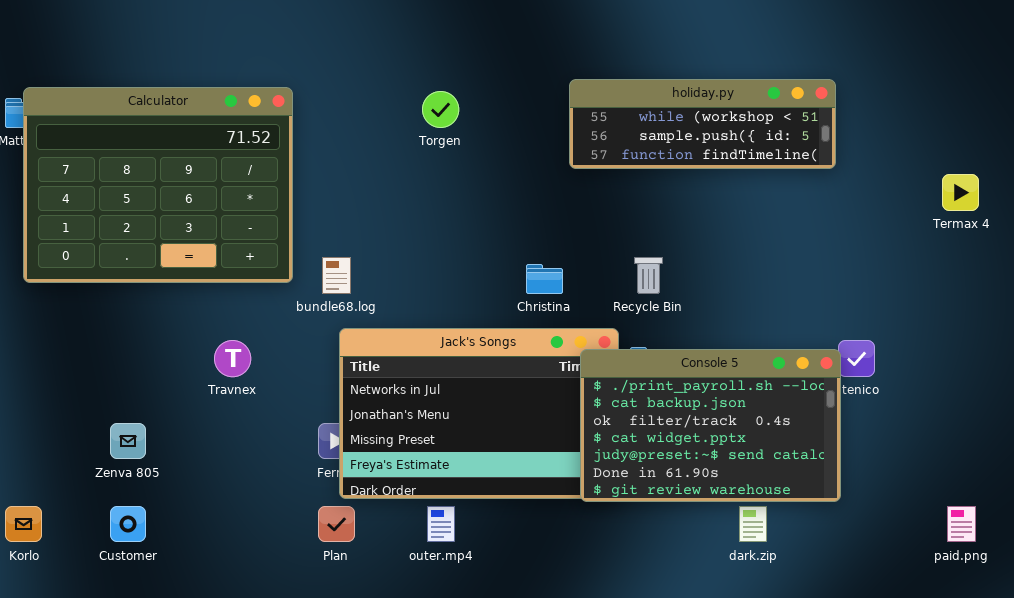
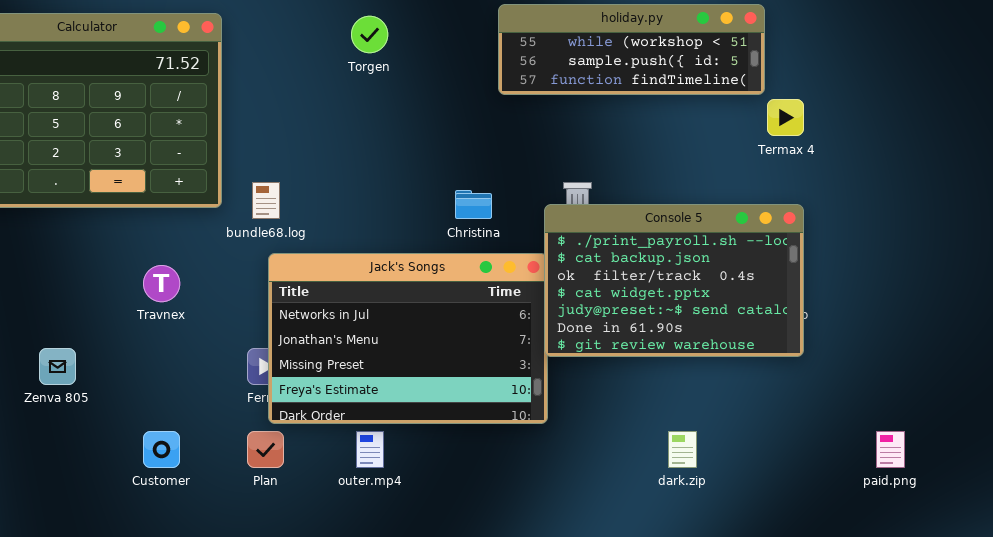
Termax 4: [942,174,979,211] -> [767,99,804,136], moved
Console 5: [580,349,841,502] -> [544,204,804,357], moved
Customer: [110,506,146,542] -> [143,431,180,468], moved

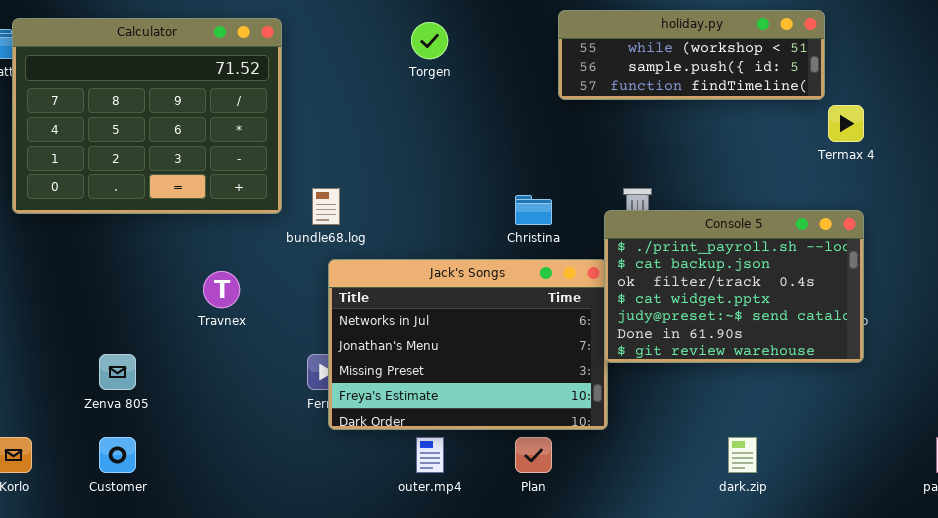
Customer: [143,431,180,468] -> [99,437,136,473], moved
Plan: [247,431,284,468] -> [515,437,552,473], moved

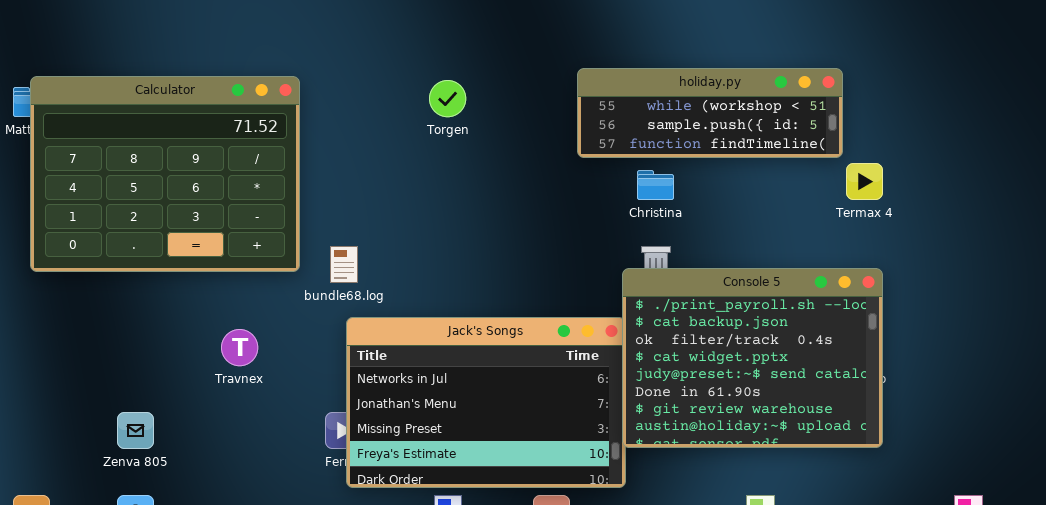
Christina: [515,195,552,225] -> [637,170,674,200], moved
Console 5: [604,210,864,363] -> [622,268,883,448], resized

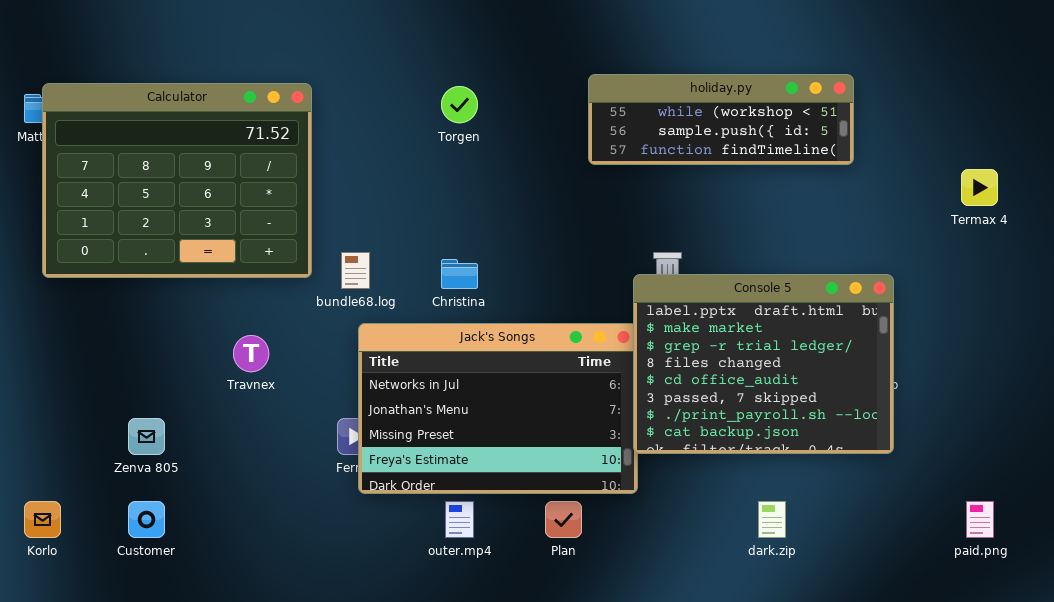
Termax 4: [846,163,883,200] -> [961,169,998,206], moved
Christina: [637,170,674,200] -> [441,259,478,289], moved
Console 5: [622,268,883,448] -> [633,274,894,454], scrolled up 6 rows

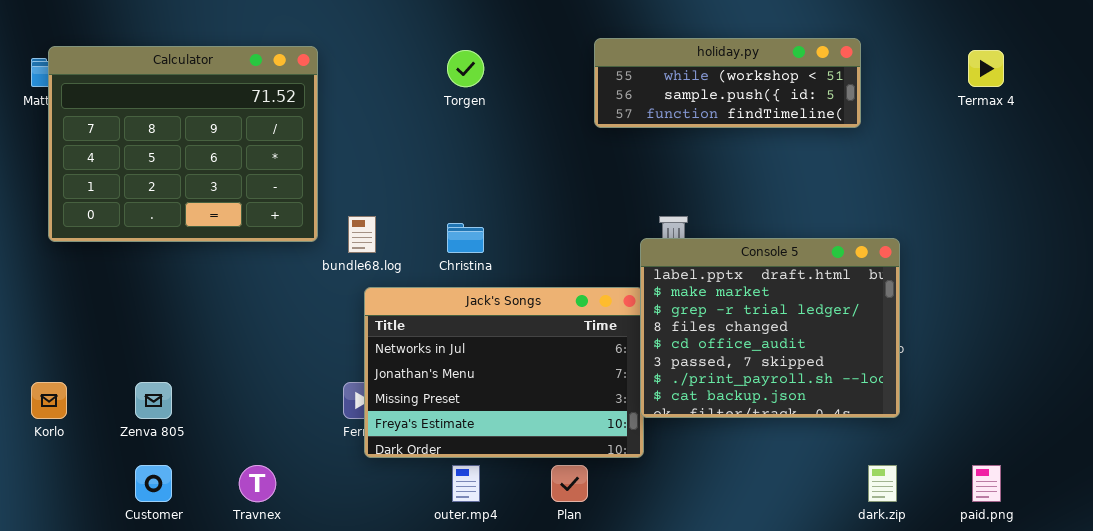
Termax 4: [961,169,998,206] -> [968,50,1004,87], moved
Travnex: [233,335,269,372] -> [239,465,276,502], moved
Korlo: [24,501,61,538] -> [31,382,67,419], moved
dark.zip: [758,501,786,538] -> [868,465,897,502], moved

